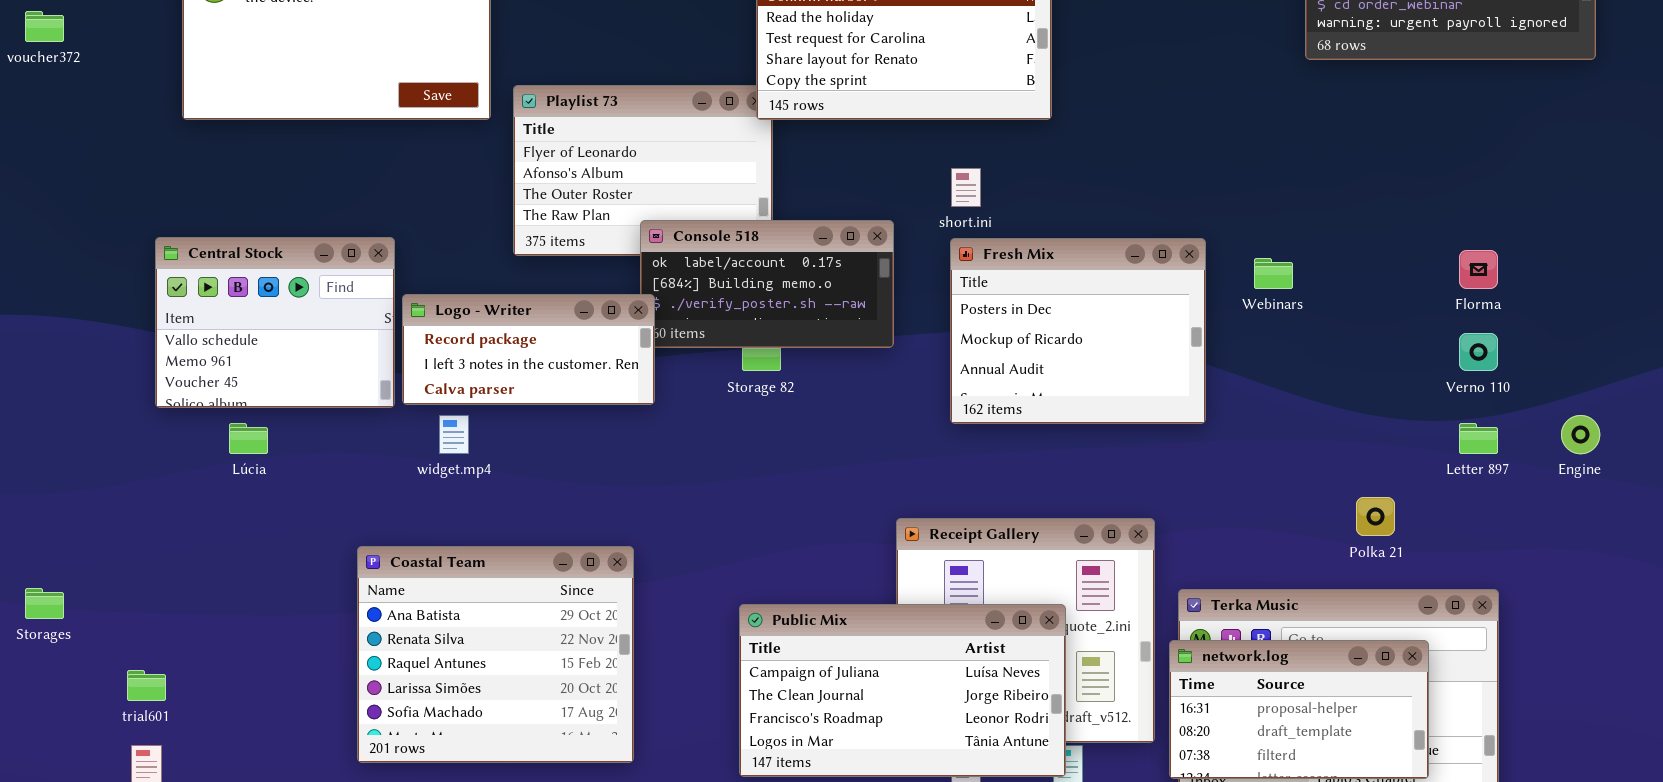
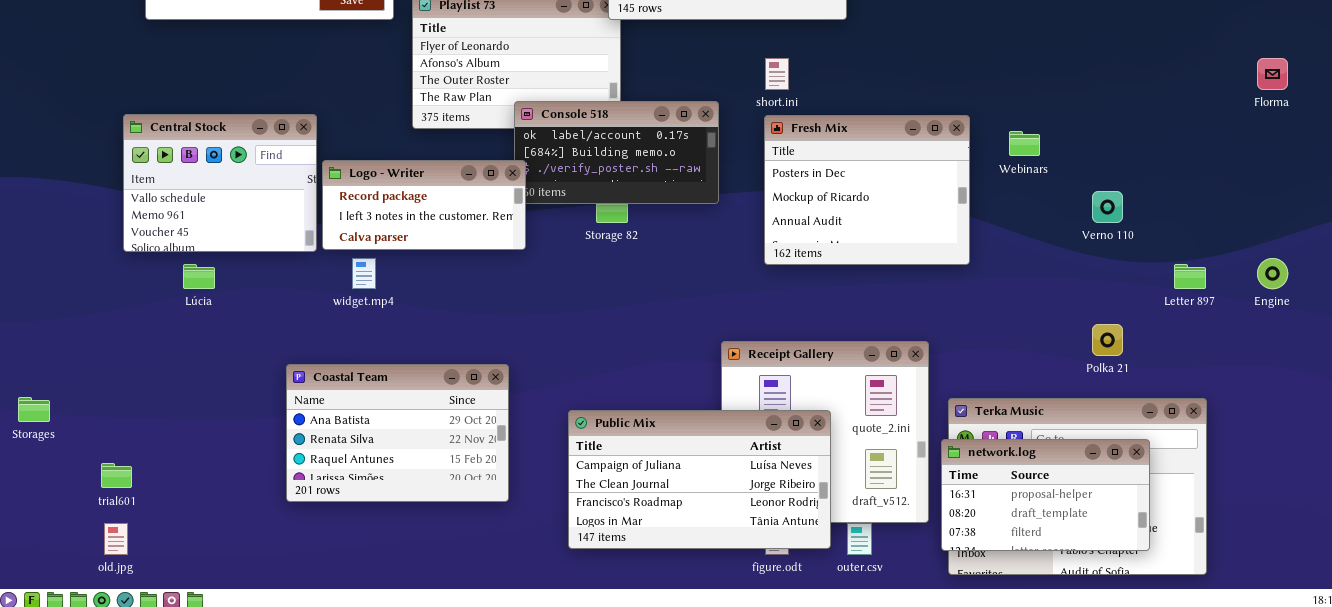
Florma: [1459,250,1498,289] -> [1257,58,1288,90], moved
Verno 110: [1459,333,1498,371] -> [1092,191,1123,223], moved
Coastal Team: [357,546,634,763] -> [286,364,509,502], resized
Public Mix: [739,604,1066,777] -> [568,410,831,549], moved

